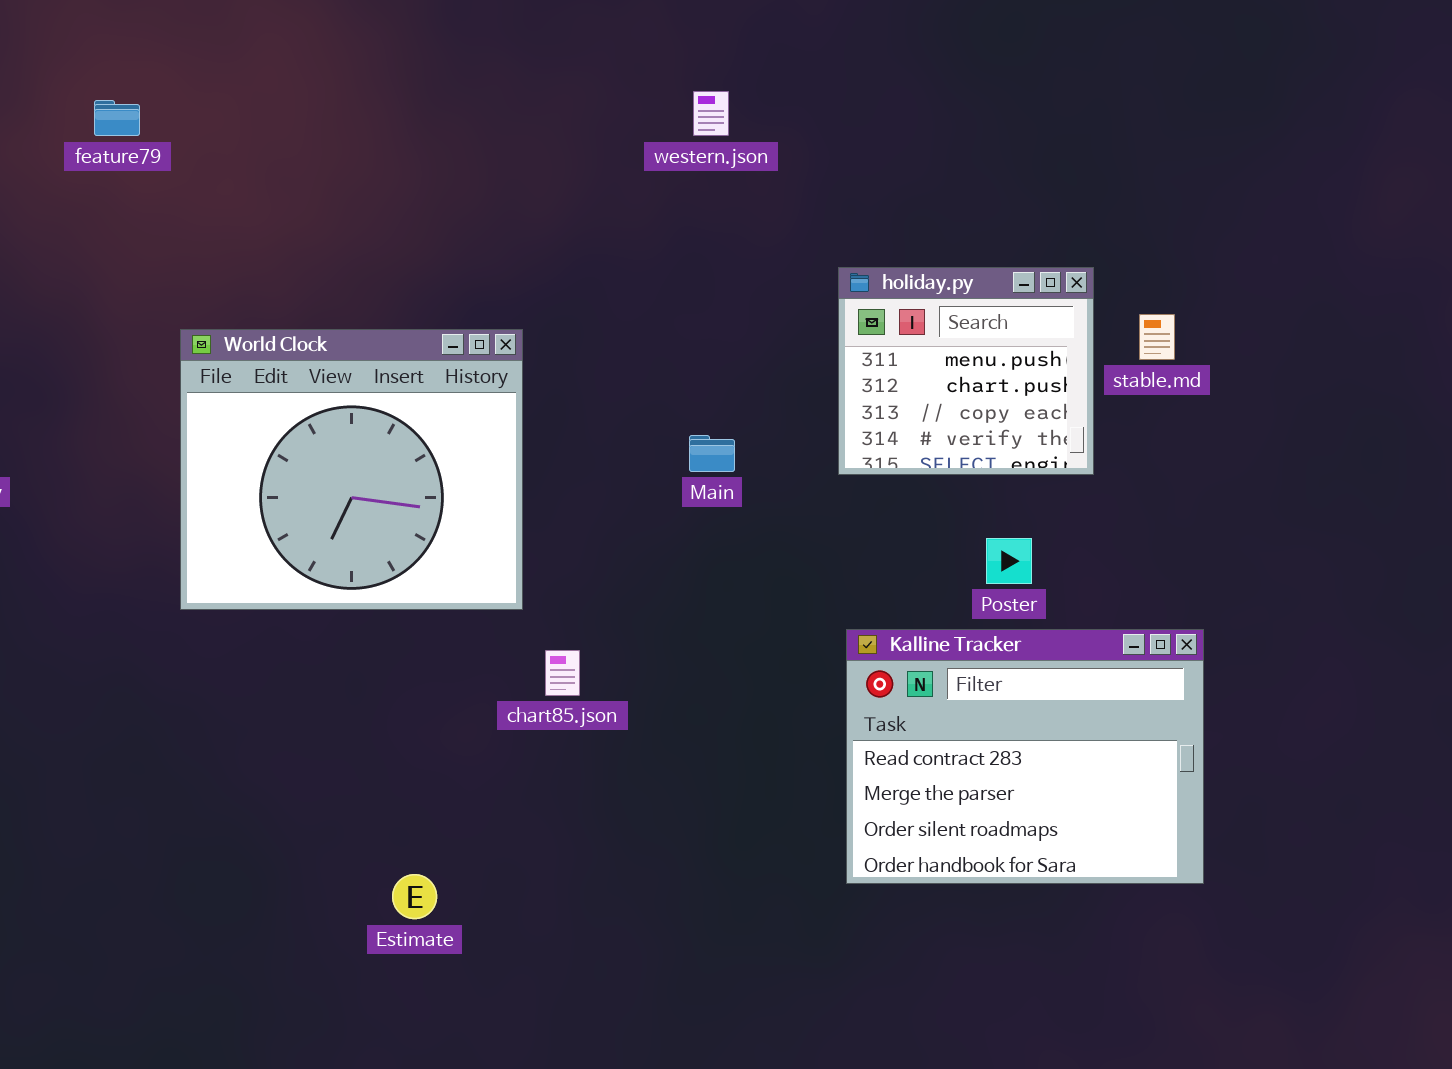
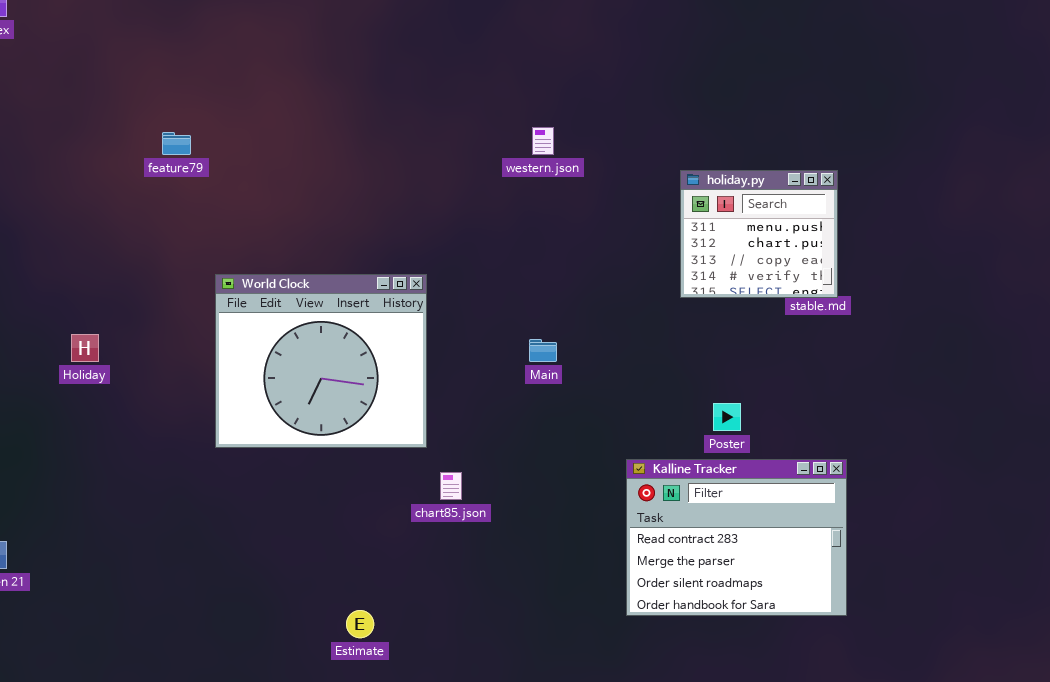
holiday.py: [838,267,1094,475] -> [680,170,838,298], moved

